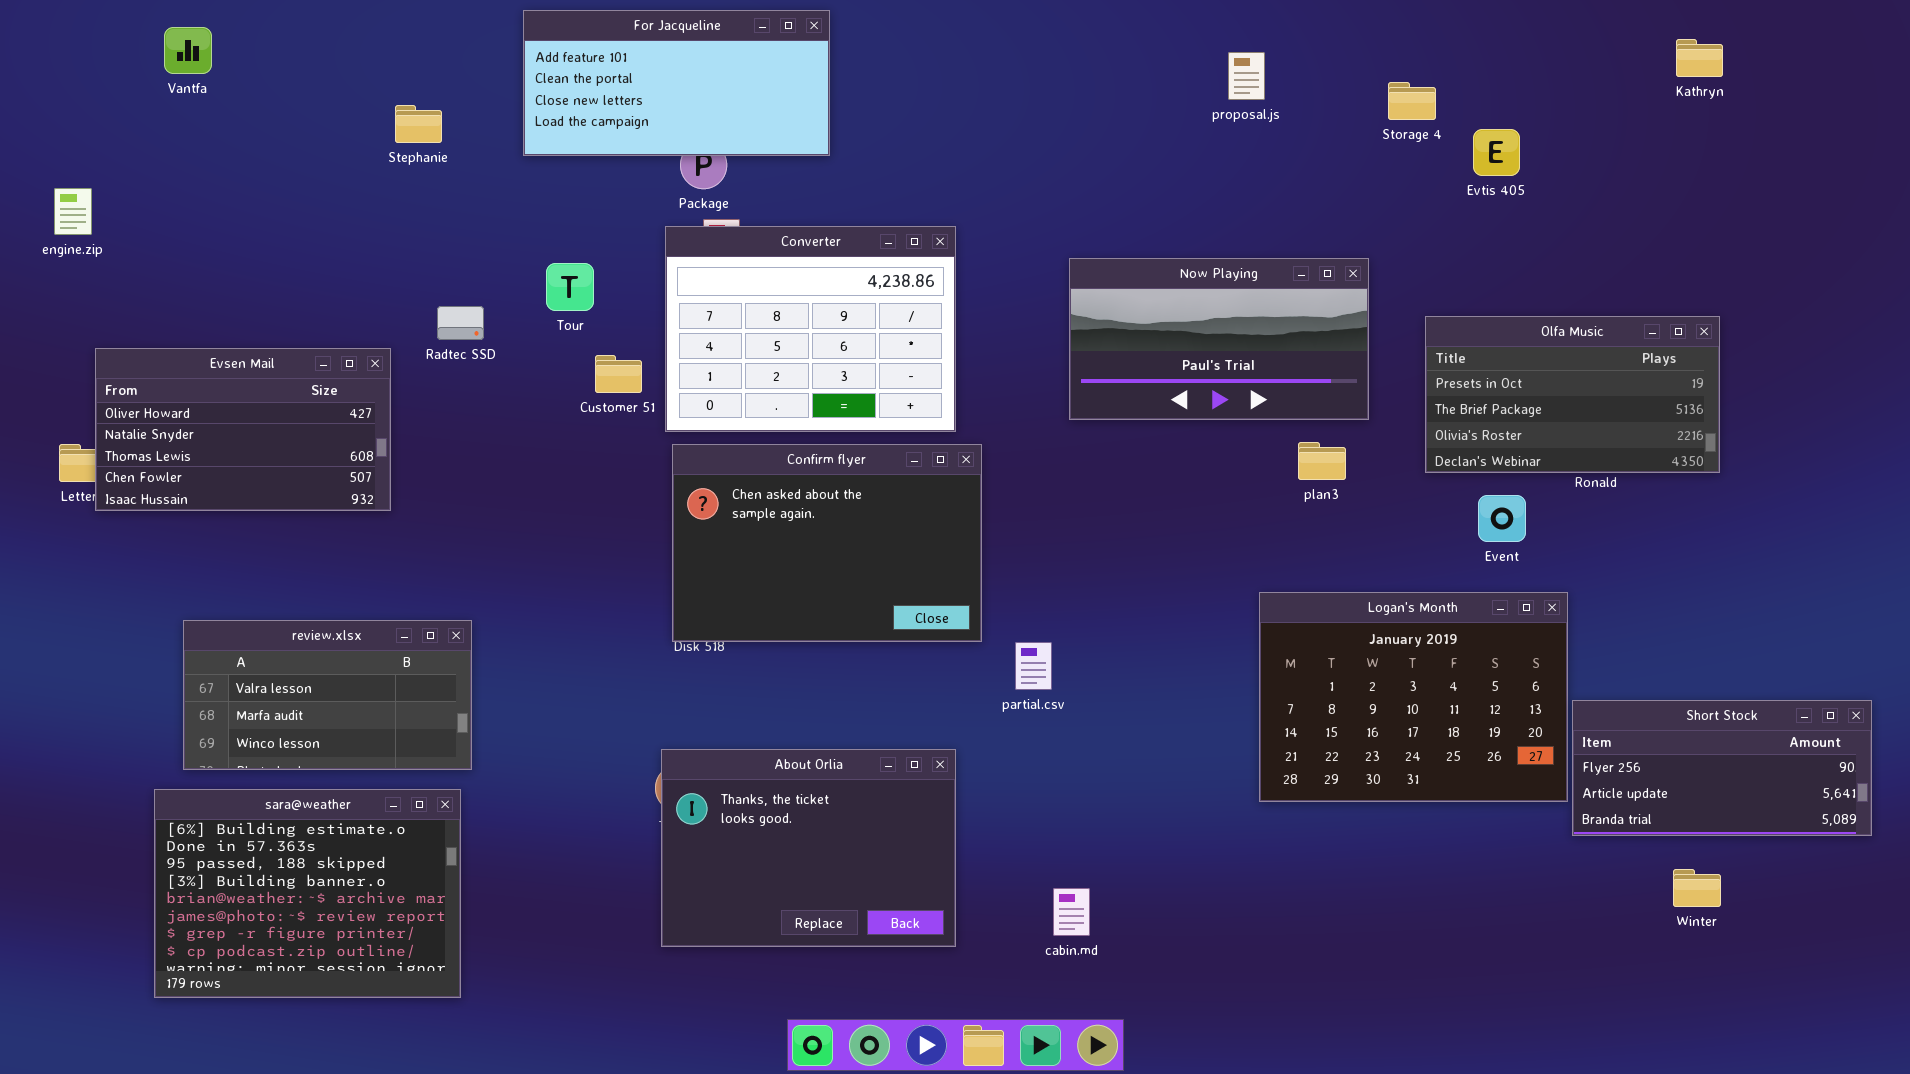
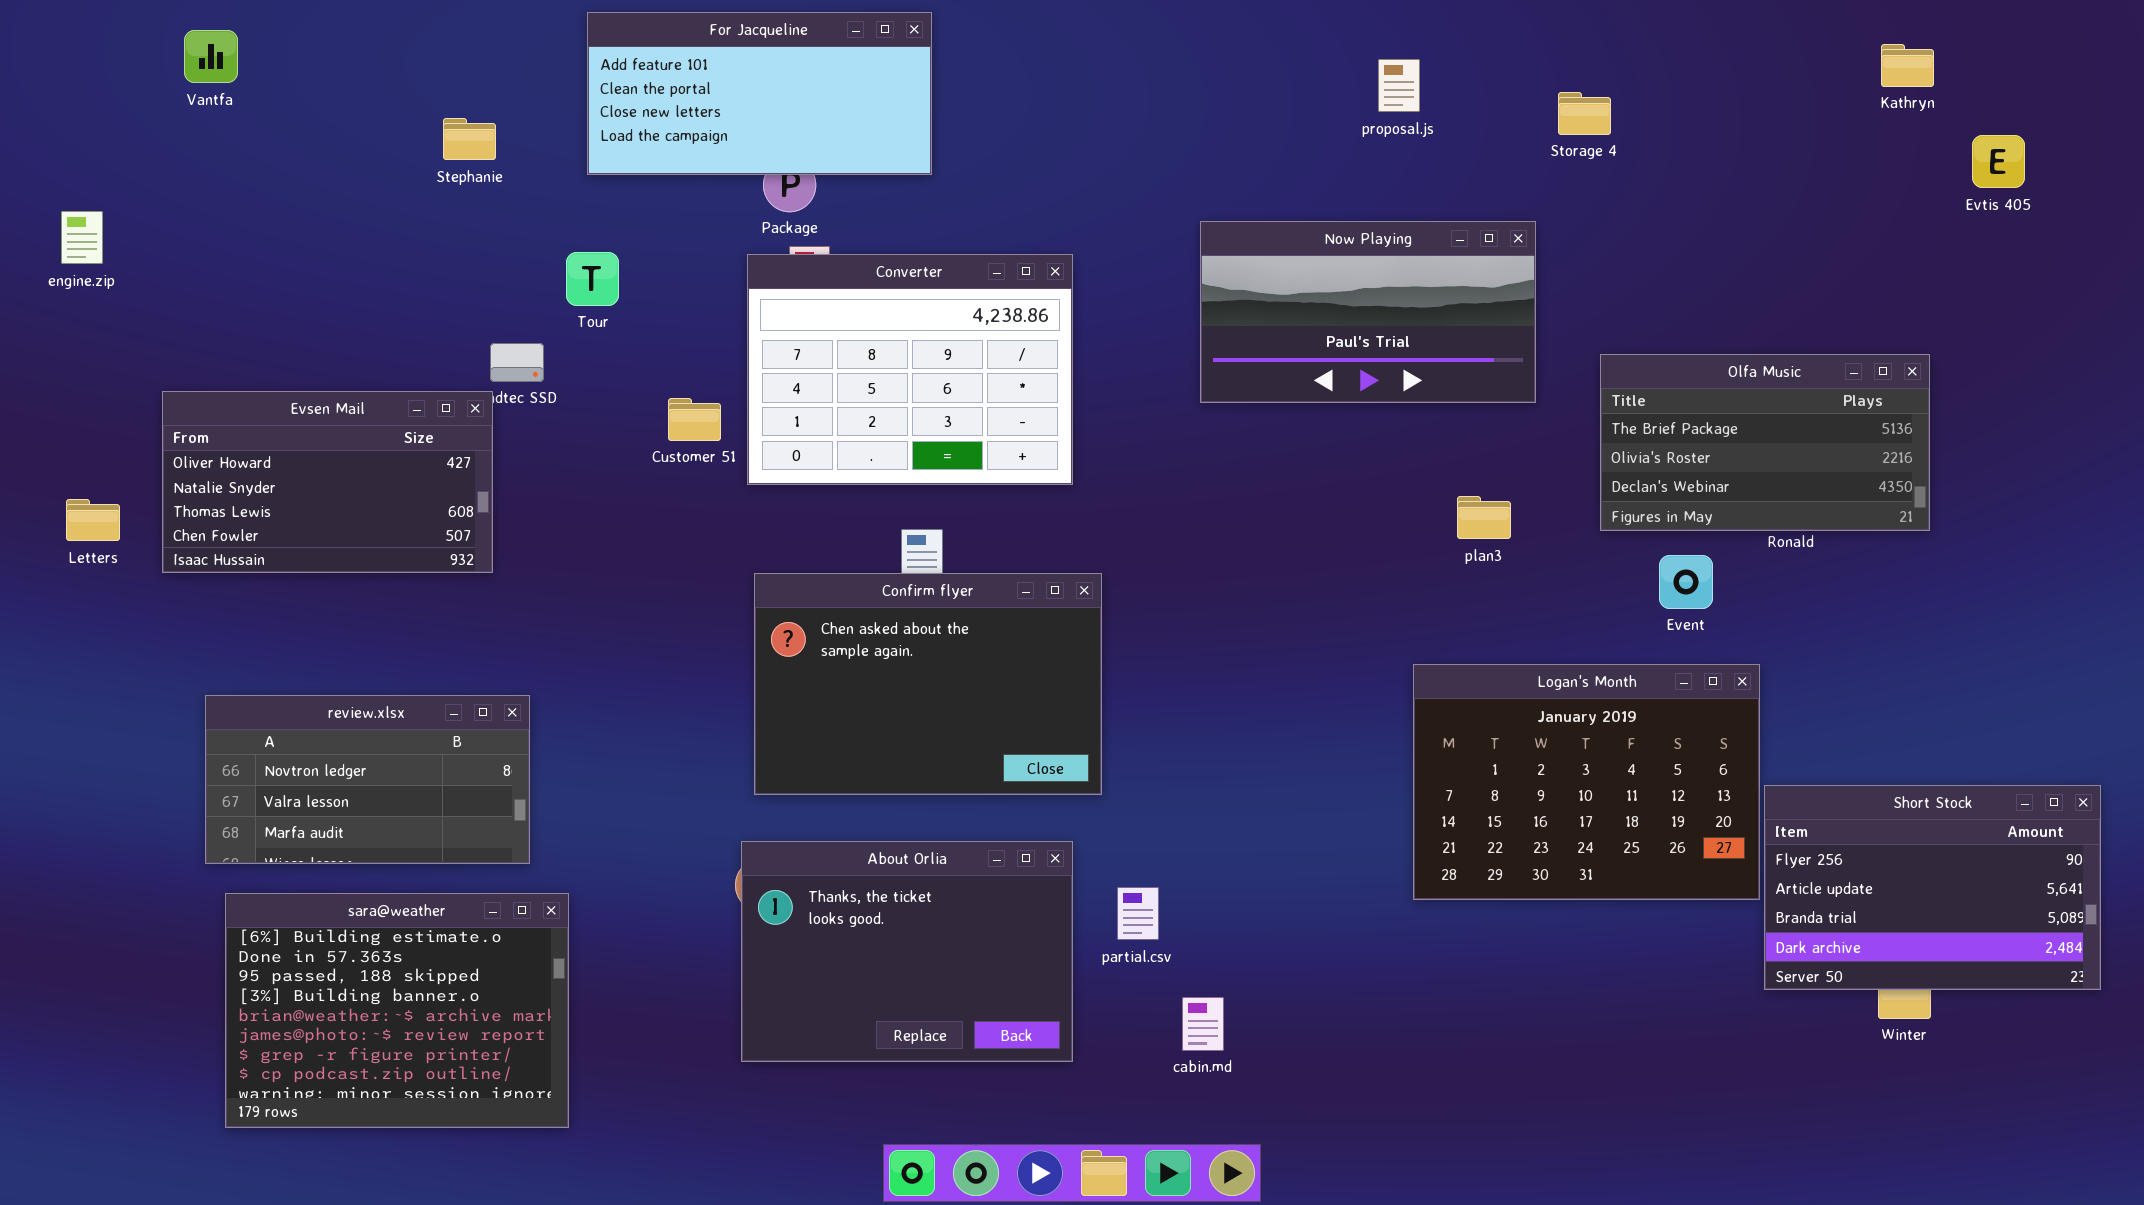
Evtis 405: [1473,129,1520,176] -> [1972,135,2025,188], moved
Now Playing: [1069,258,1369,420] -> [1200,221,1536,403], moved
Tour: [546,263,594,311] -> [566,252,619,306], moved
Olfa Music: [1425,316,1720,473] -> [1600,354,1930,531], scrolled down 1 row
Evsen Mail: [95,348,391,511] -> [162,391,493,573], moved
Confirm flyer: [672,444,982,642] -> [754,573,1102,795], moved
review.xlsx: [183,620,472,770] -> [205,695,530,864], scrolled up 1 row
partial.csv: [1015,642,1052,690] -> [1117,887,1159,940], moved
Short Stock: [1572,700,1872,836] -> [1764,785,2101,990], resized
sara@weather: [154,789,461,998] -> [225,893,569,1128], moved

